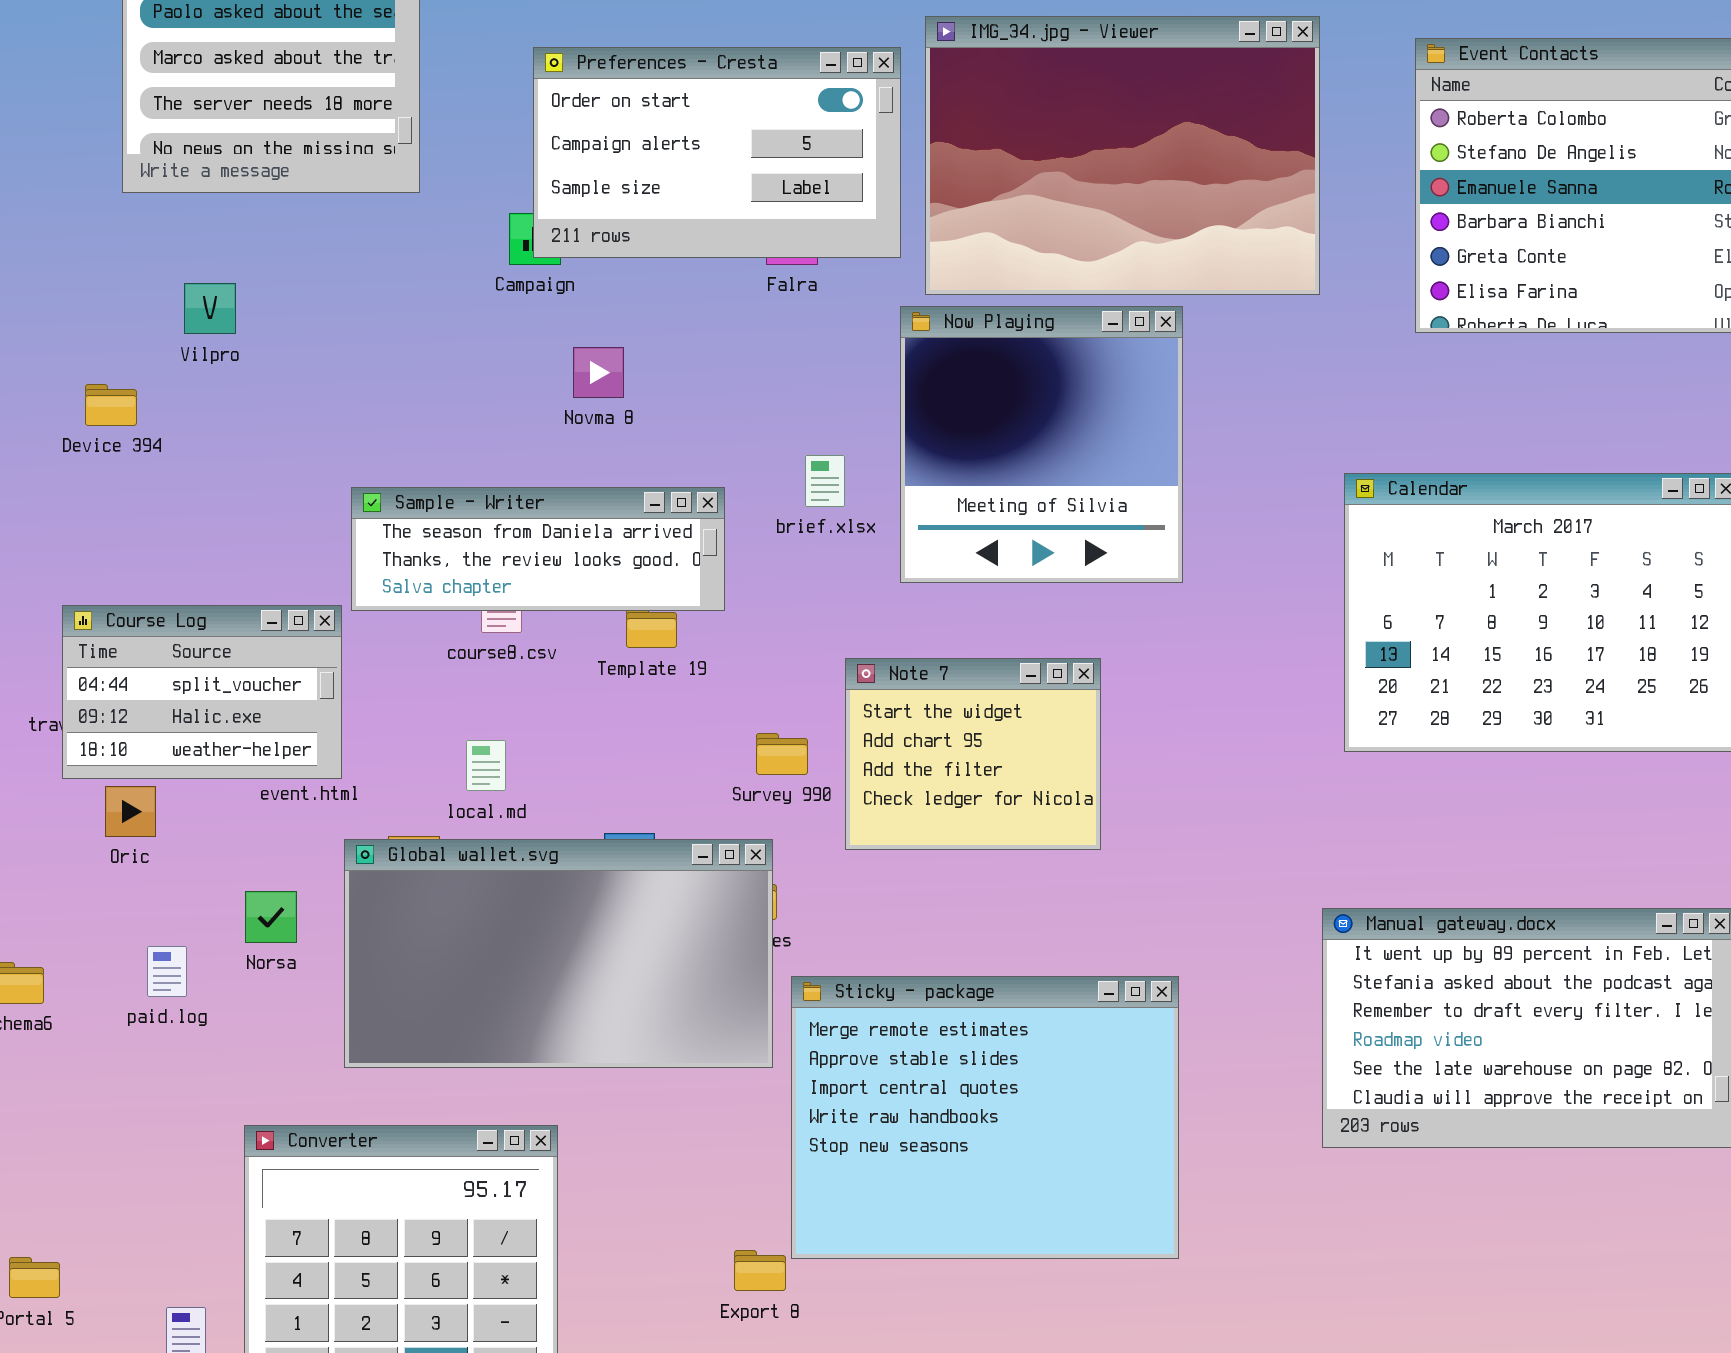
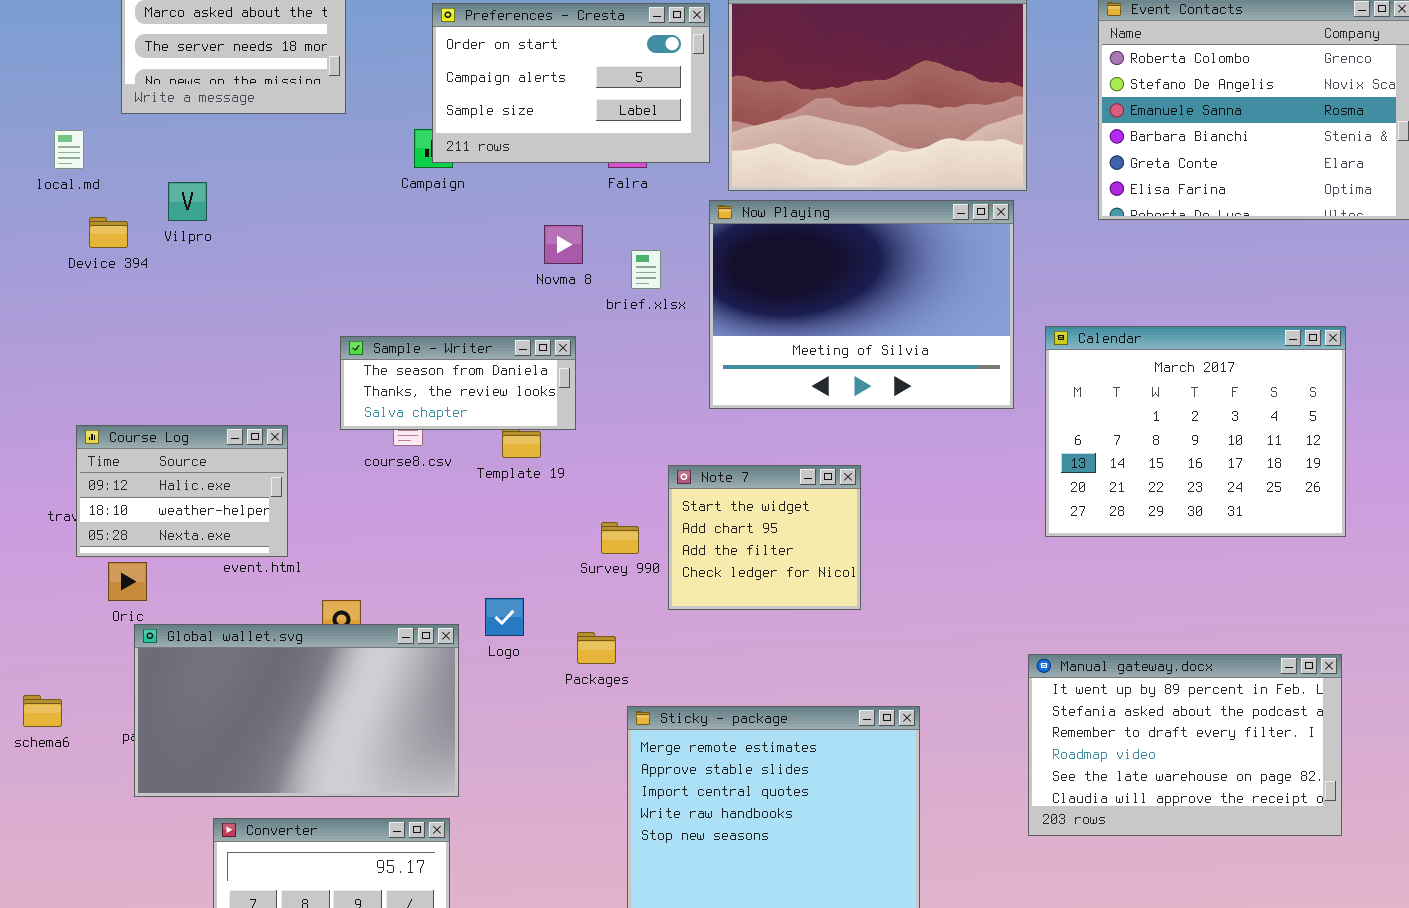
Now Playing: [900,306,1183,583] -> [709,200,1014,409], resized
Novma 8: [573,347,624,398] -> [544,225,583,264], moved
Device 394: [85,384,137,426] -> [89,217,128,248], moved
brief.xlsx: [805,455,845,507] -> [631,250,661,289], moved
Sample - Writer: [351,487,725,611] -> [340,336,576,430], resized
Course Log: [62,605,342,779] -> [76,425,288,557], scrolled down 1 row
local.md: [466,740,506,791] -> [54,130,84,169], moved
Global wallet.svg: [344,839,773,1068] -> [134,624,459,797], moved

